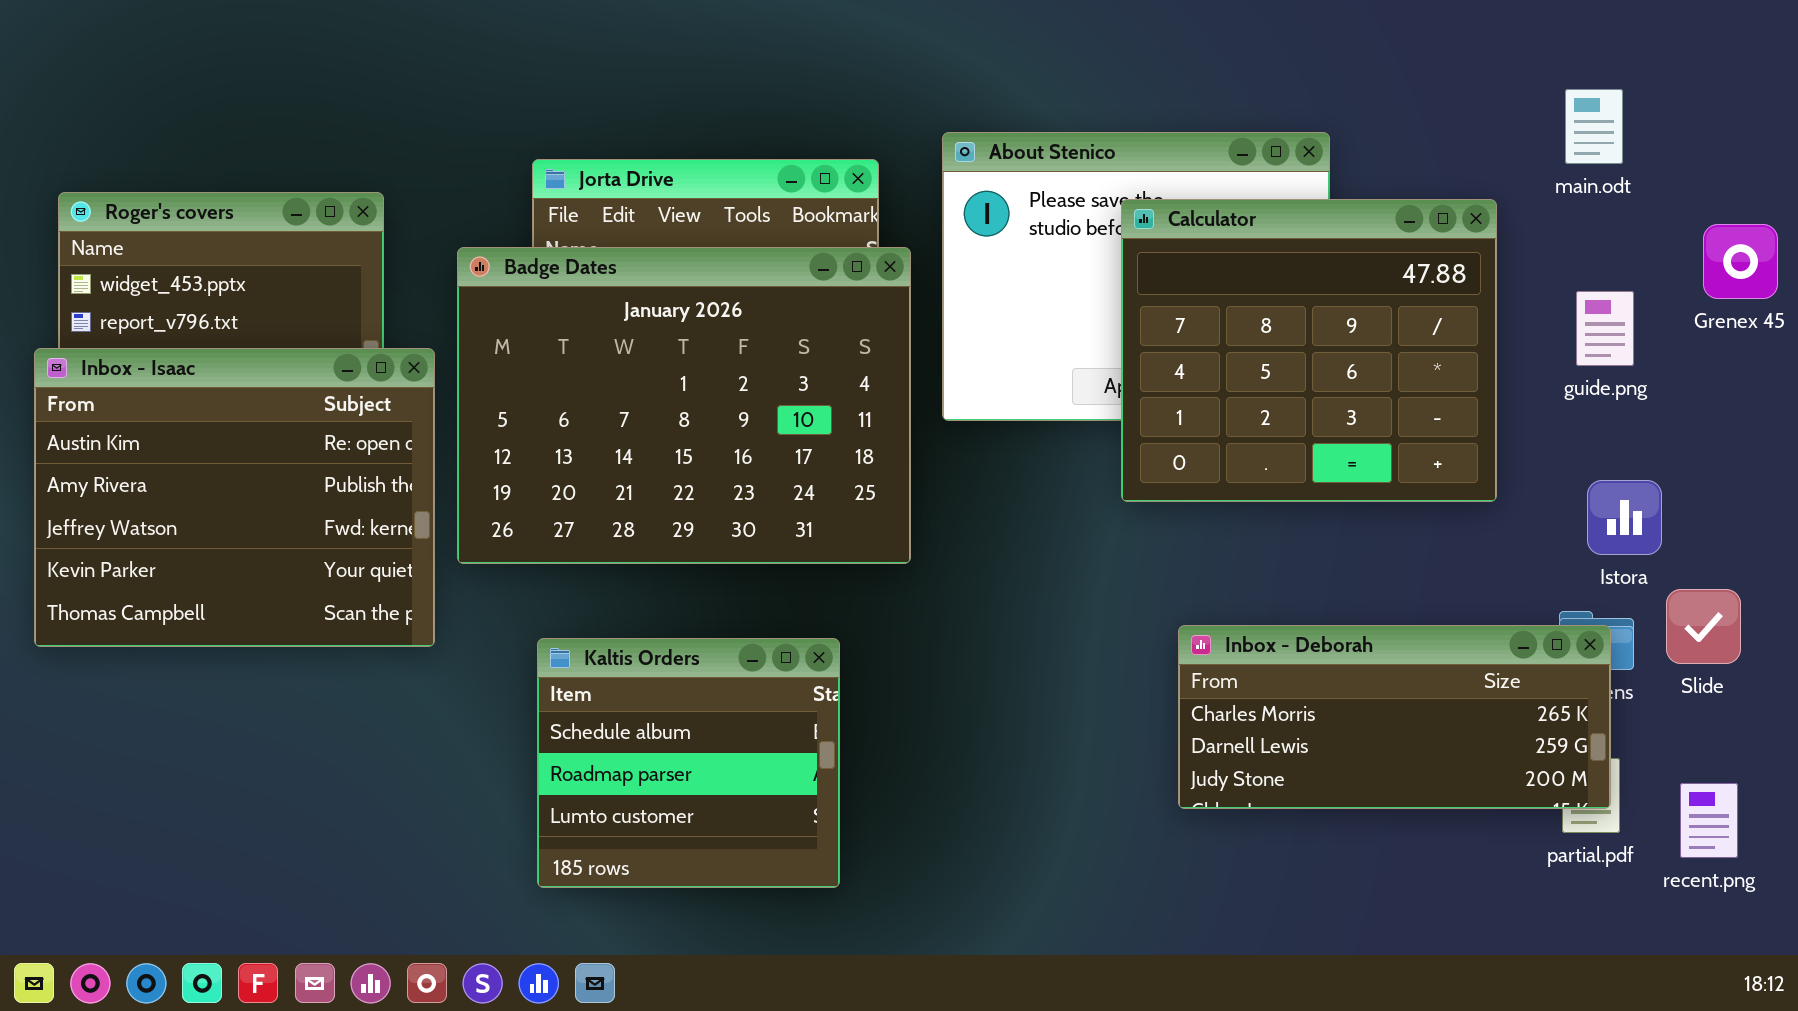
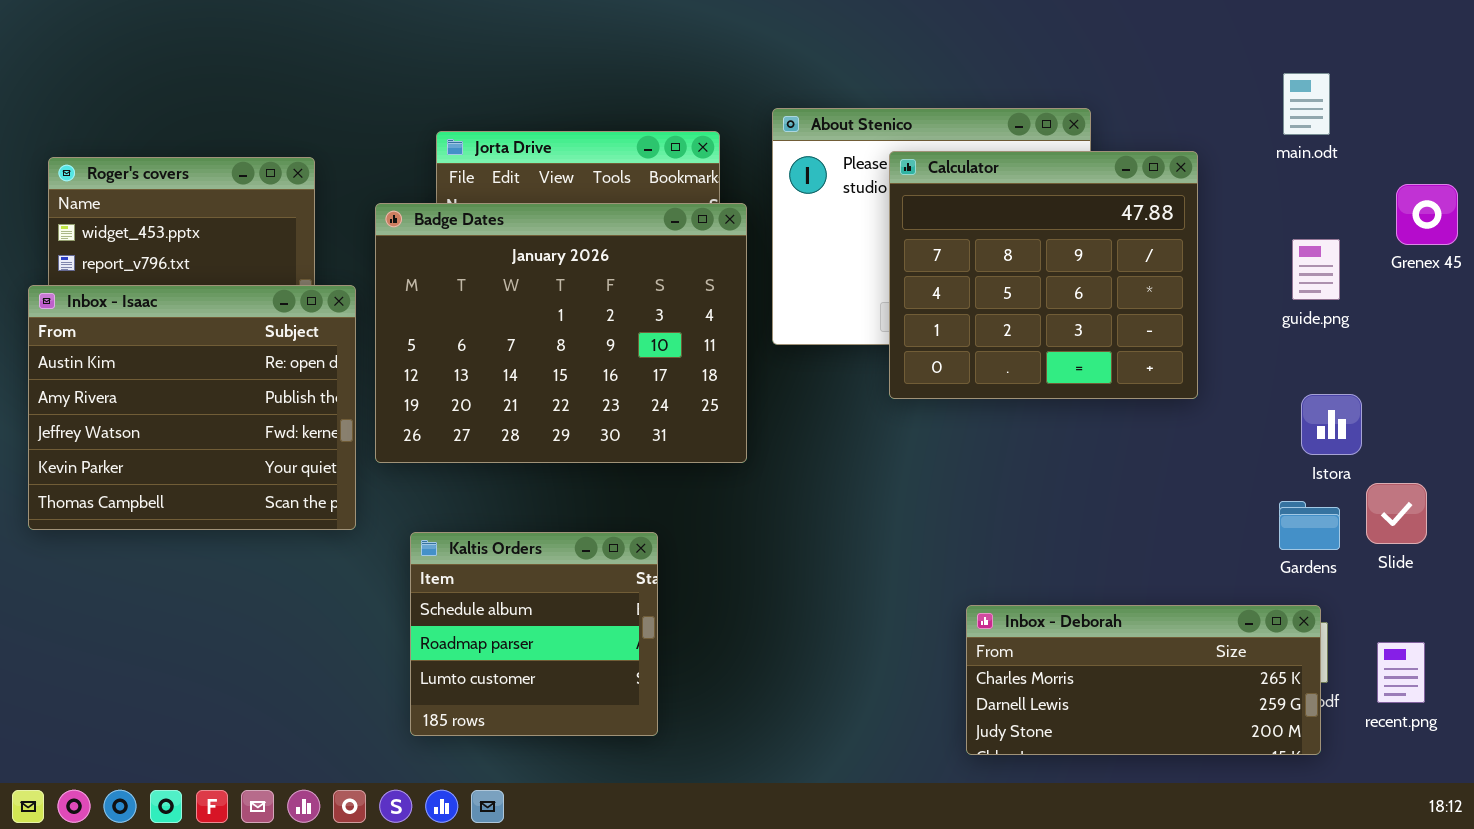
Calculator: [1121,199,1497,502] -> [889,151,1198,399], moved
Inbox - Deborah: [1178,625,1611,809] -> [966,605,1321,755], moved
Kaltis Orders: [537,638,840,888] -> [410,532,658,736], moved

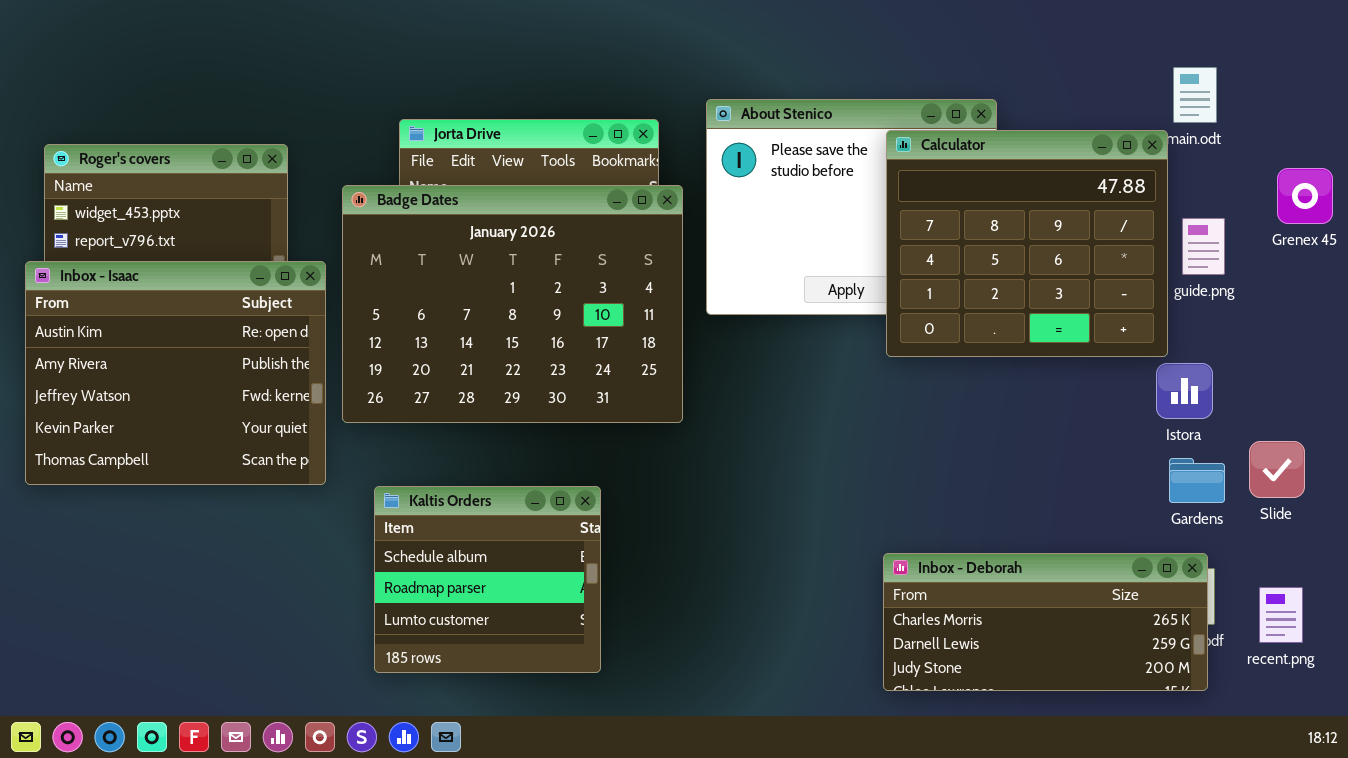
Calculator: [889,151,1198,399] -> [886,130,1168,357], moved
Istora: [1301,394,1362,455] -> [1156,363,1213,419], moved

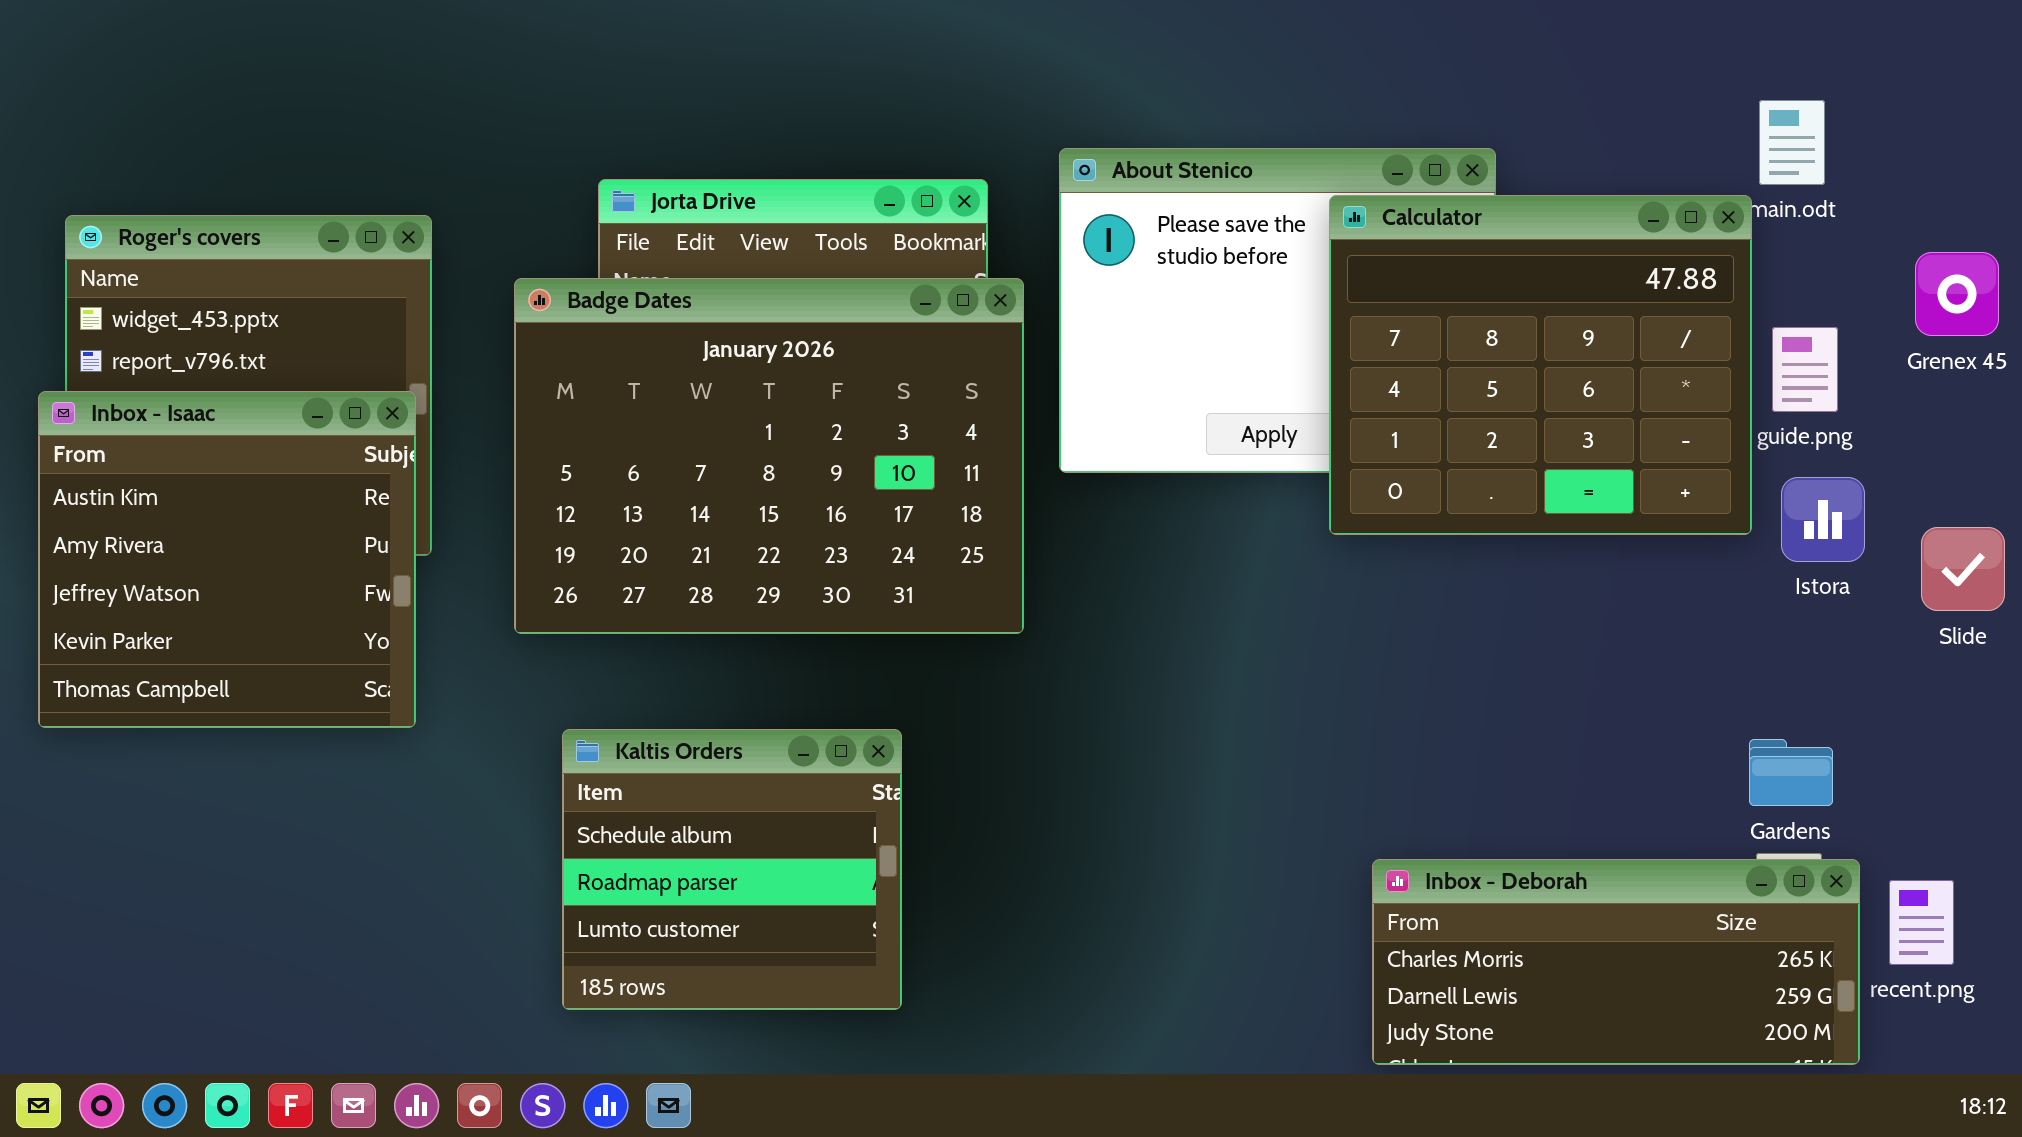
Inbox - Isaac: [25,261,326,485] -> [38,391,416,728], resized
Istora: [1156,363,1213,419] -> [1781,477,1865,562], moved
Slide: [1249,441,1305,498] -> [1921,527,2005,611], moved
Gardens: [1169,458,1225,503] -> [1749,739,1833,806], moved
Inbox - Deborah: [883,553,1208,691] -> [1372,859,1860,1065], moved

